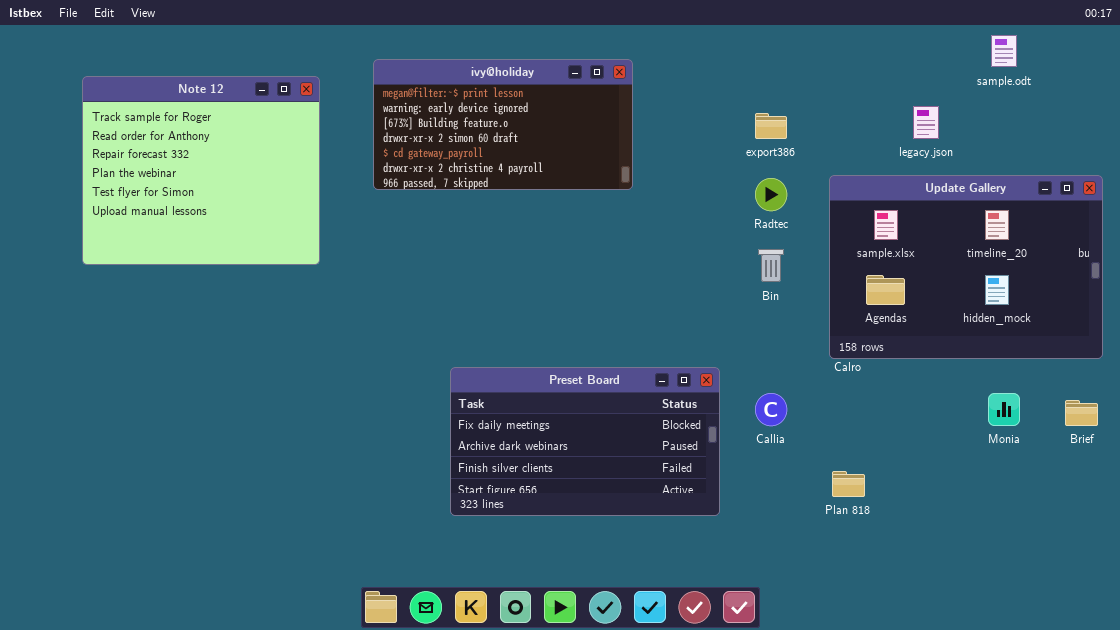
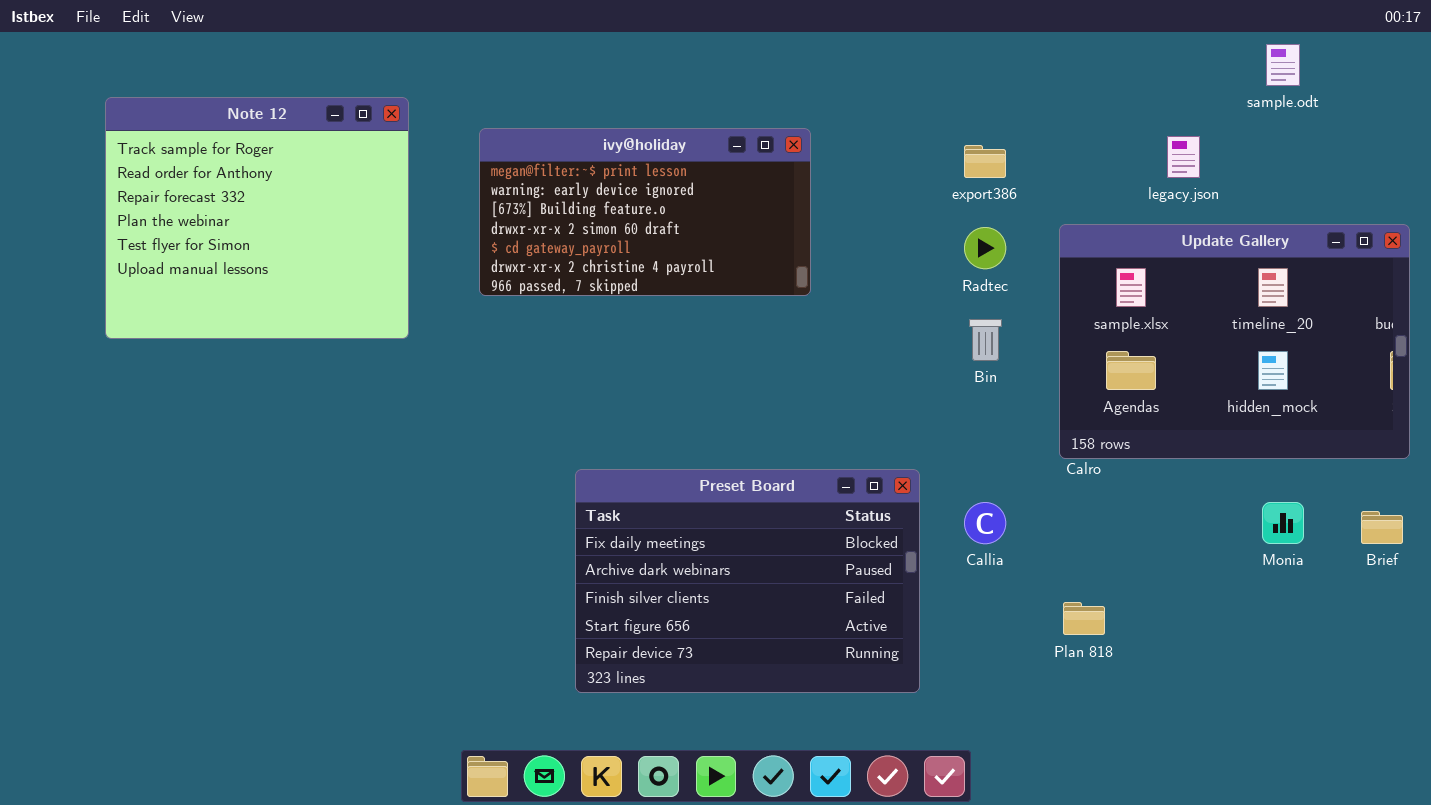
ivy@holiday: [373,59,633,190] -> [479,128,811,296], moved
Preset Board: [450,367,720,516] -> [575,469,920,693], resized

